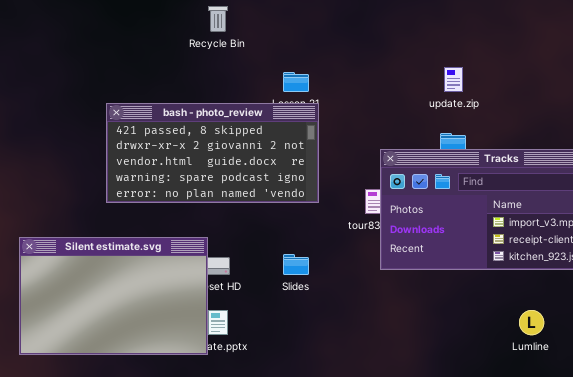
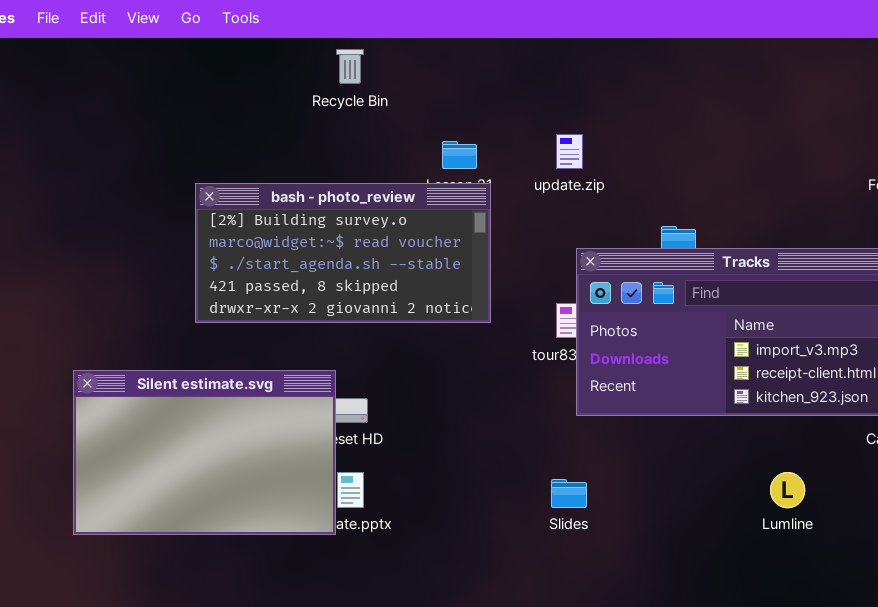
update.zip: [444,67,463,92] -> [556,134,583,169], moved
bash - photo_review: [106,103,319,203] -> [195,183,491,323], scrolled up 3 rows
Slides: [283,254,309,275] -> [551,479,587,508], moved

